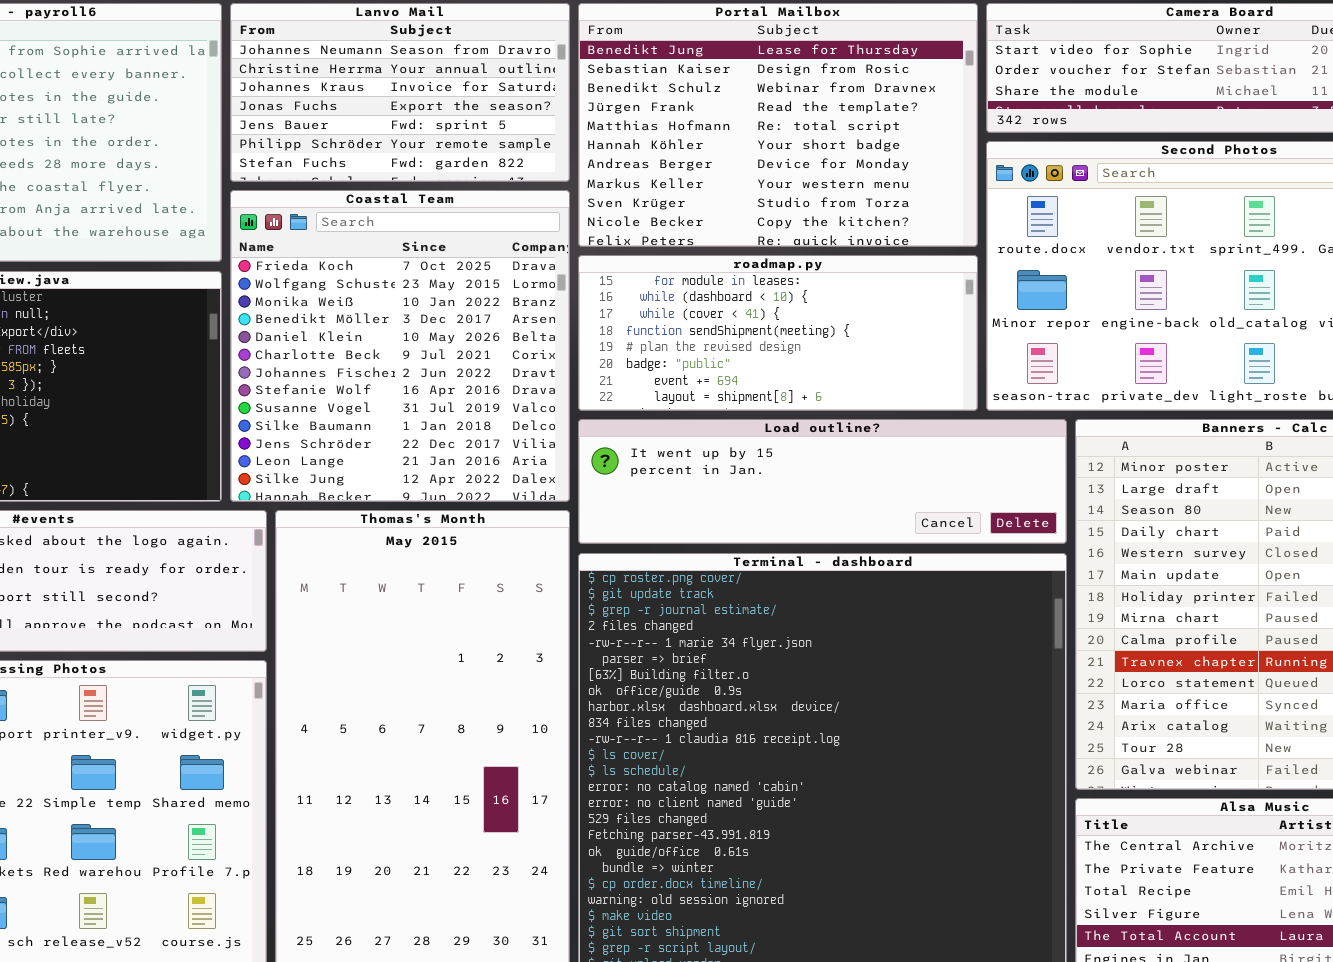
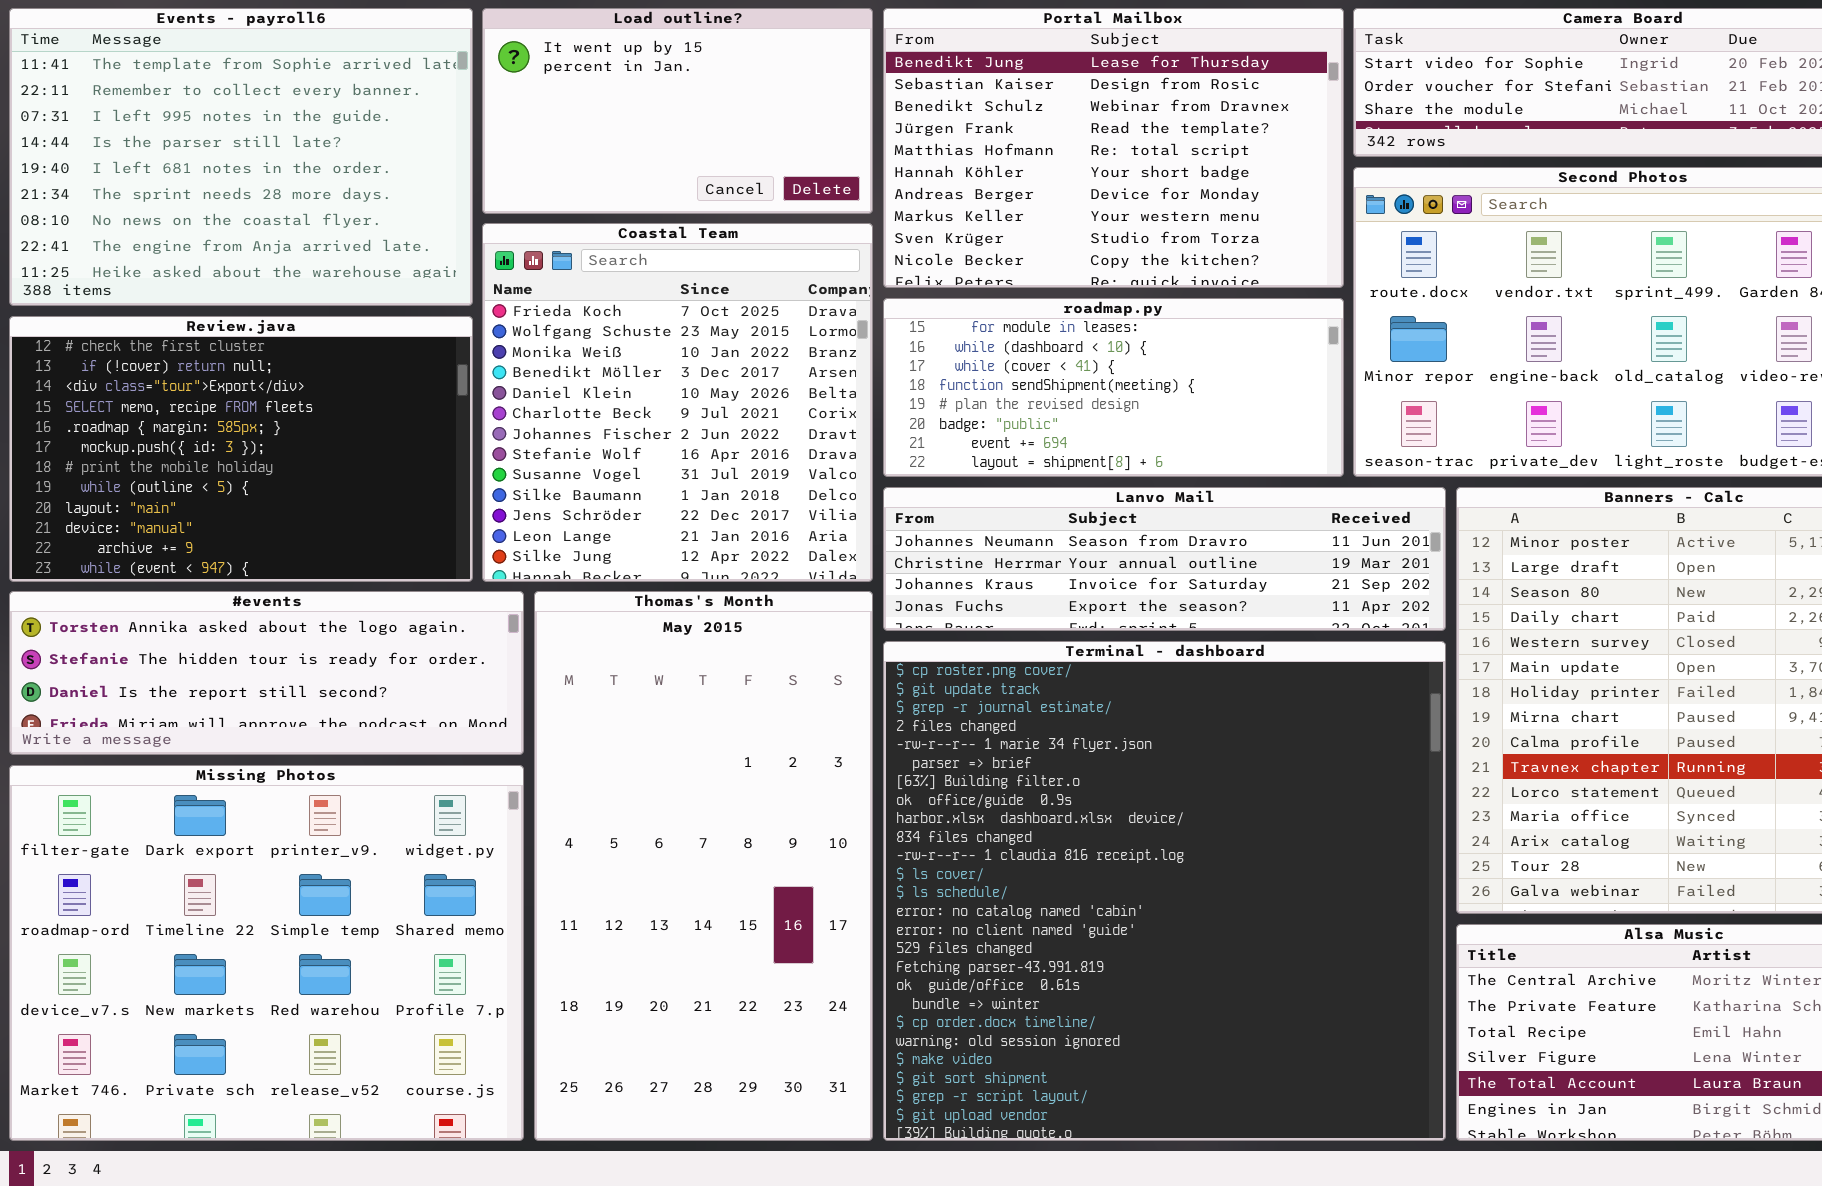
Lanvo Mail: [230,3,570,182] -> [883,487,1446,631], moved, resized
Load outline?: [578,419,1067,544] -> [482,8,873,214], moved, resized

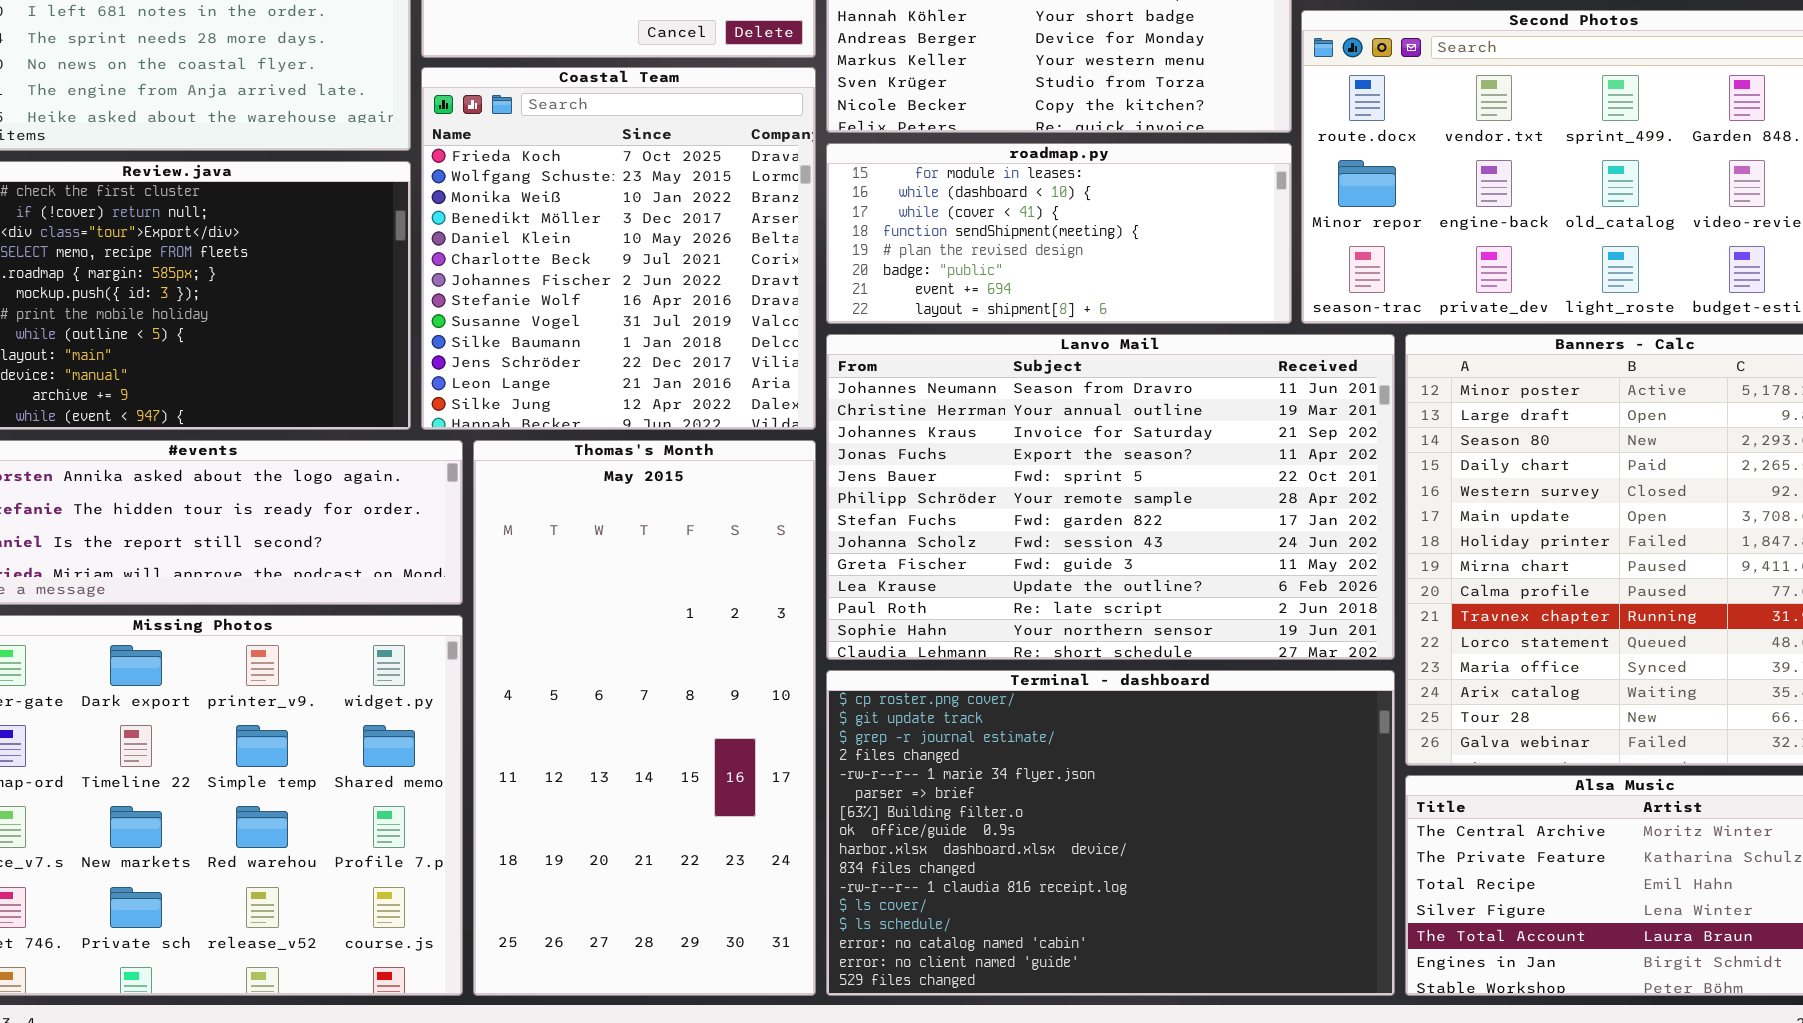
Lanvo Mail: [883,487,1446,631] -> [826,334,1395,660], resized
Terminal - dashboard: [883,641,1446,1141] -> [826,670,1395,996], resized

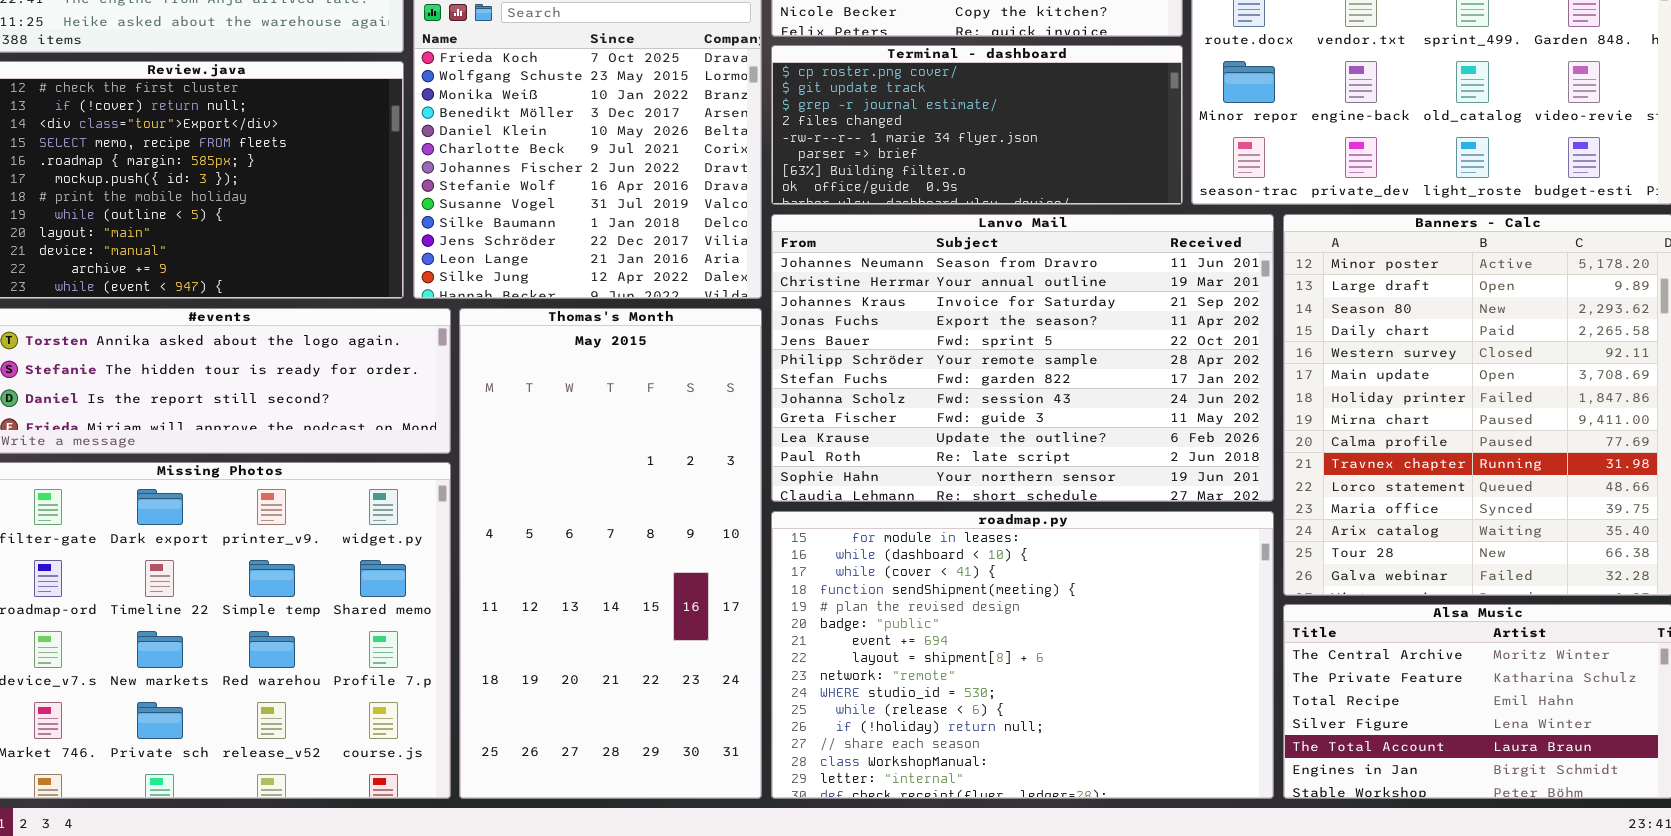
roadmap.py: [826,143,1292,324] -> [771,511,1274,799], moved, resized
Terminal - dashboard: [826,670,1395,996] -> [771,45,1183,205], moved, resized

